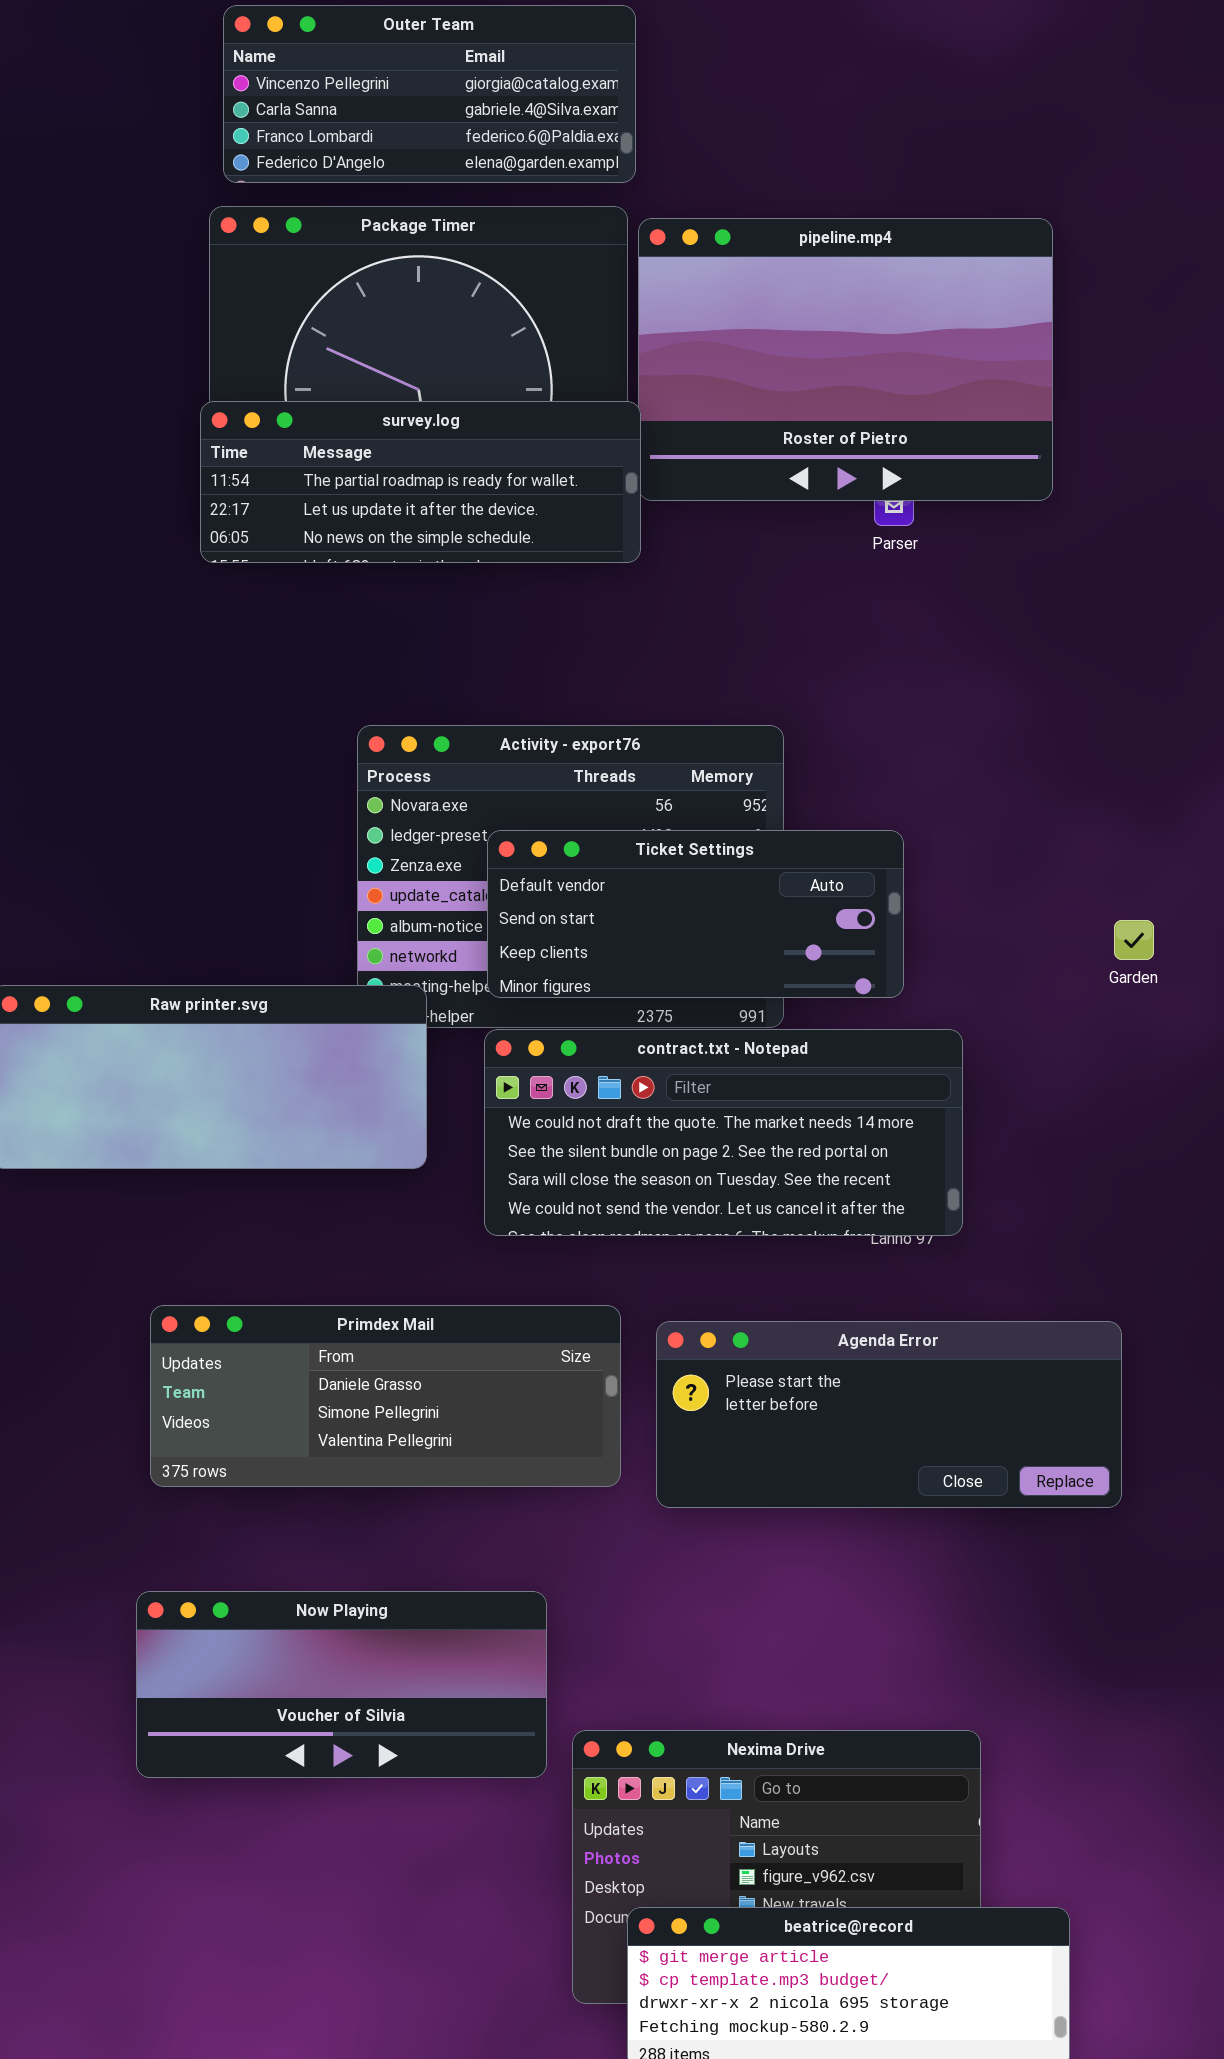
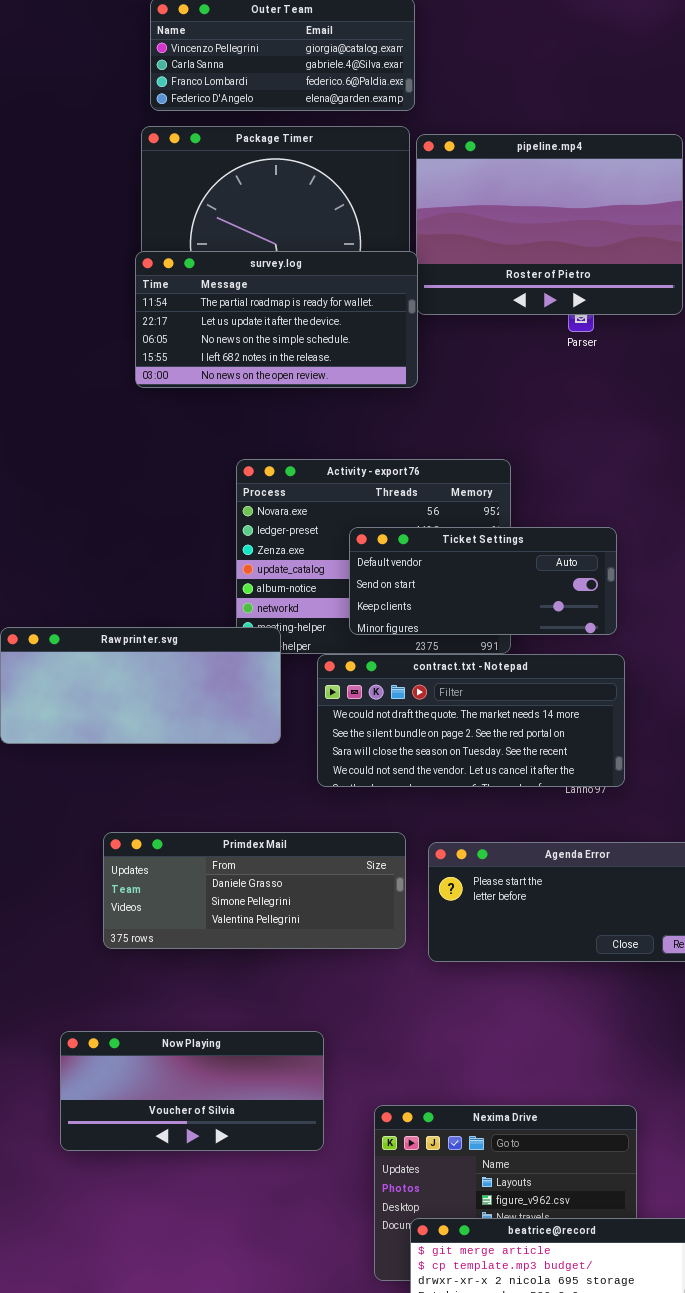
survey.log: [200,401,641,563] -> [135,251,418,388], resized
Ticket Settings: [487,830,904,998] -> [349,527,617,635], moved
Now Playing: [136,1591,547,1778] -> [60,1031,324,1151], moved

